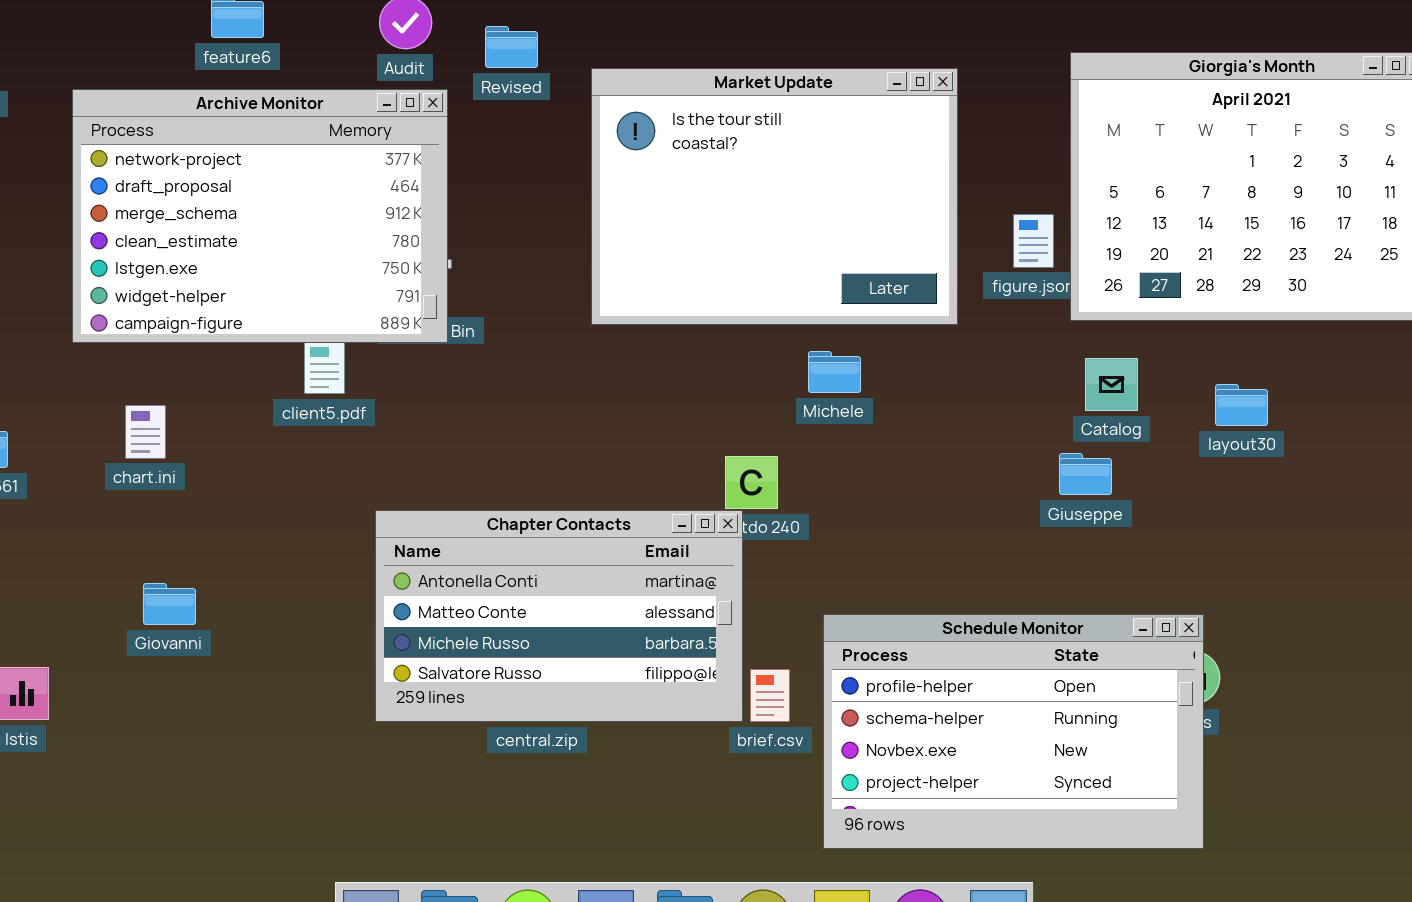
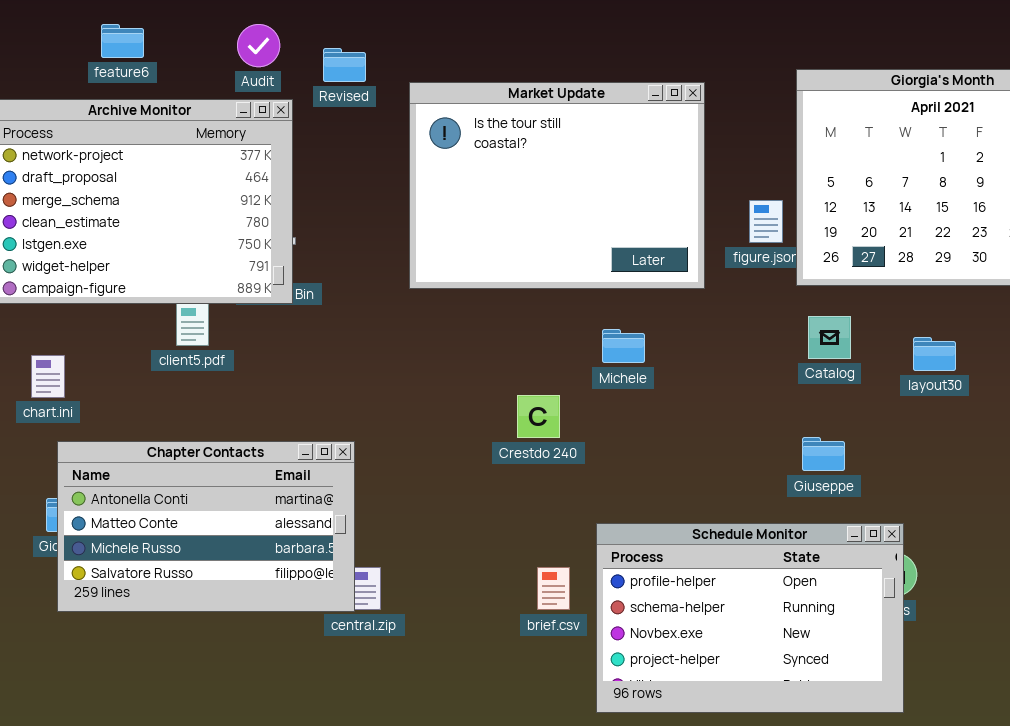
Michele: [808,351,861,393] -> [602,329,645,363], moved
Giuseppe: [1059,453,1112,495] -> [802,437,845,471], moved
Chapter Contacts: [375,510,743,722] -> [57,441,355,612], moved

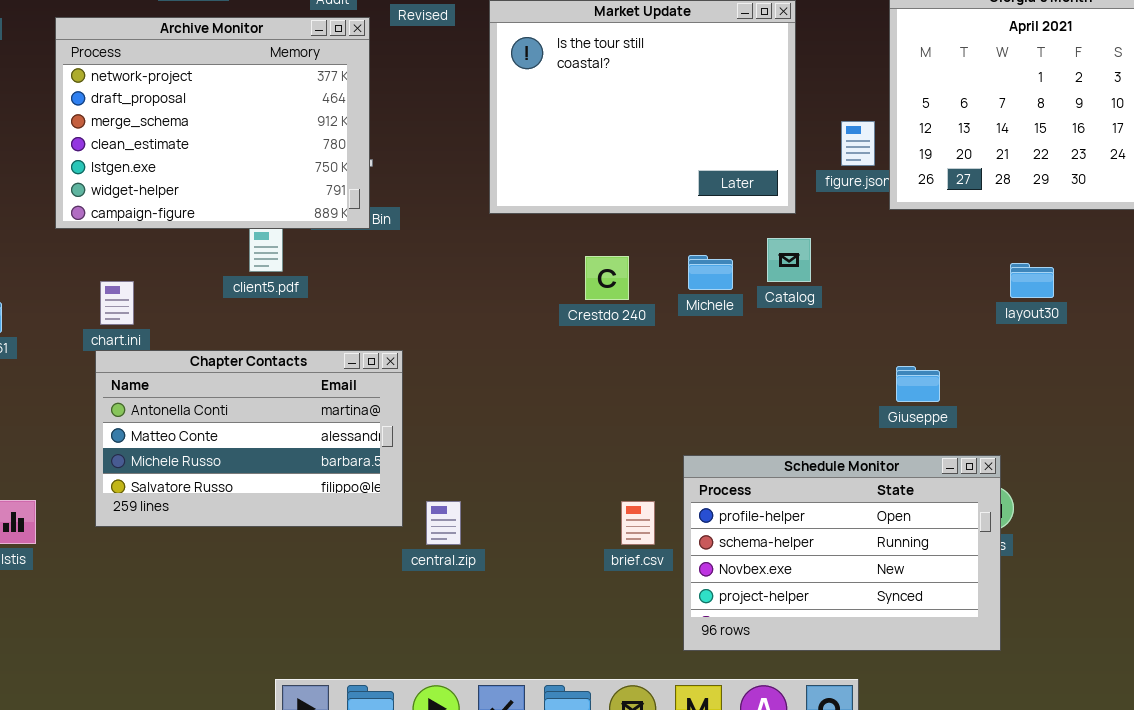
Catalog: [808,316,851,359] -> [767,238,811,282], moved
Crestdo 240: [517,395,560,438] -> [585,256,629,300], moved
Chapter Contacts: [57,441,355,612] -> [95,350,403,527], moved

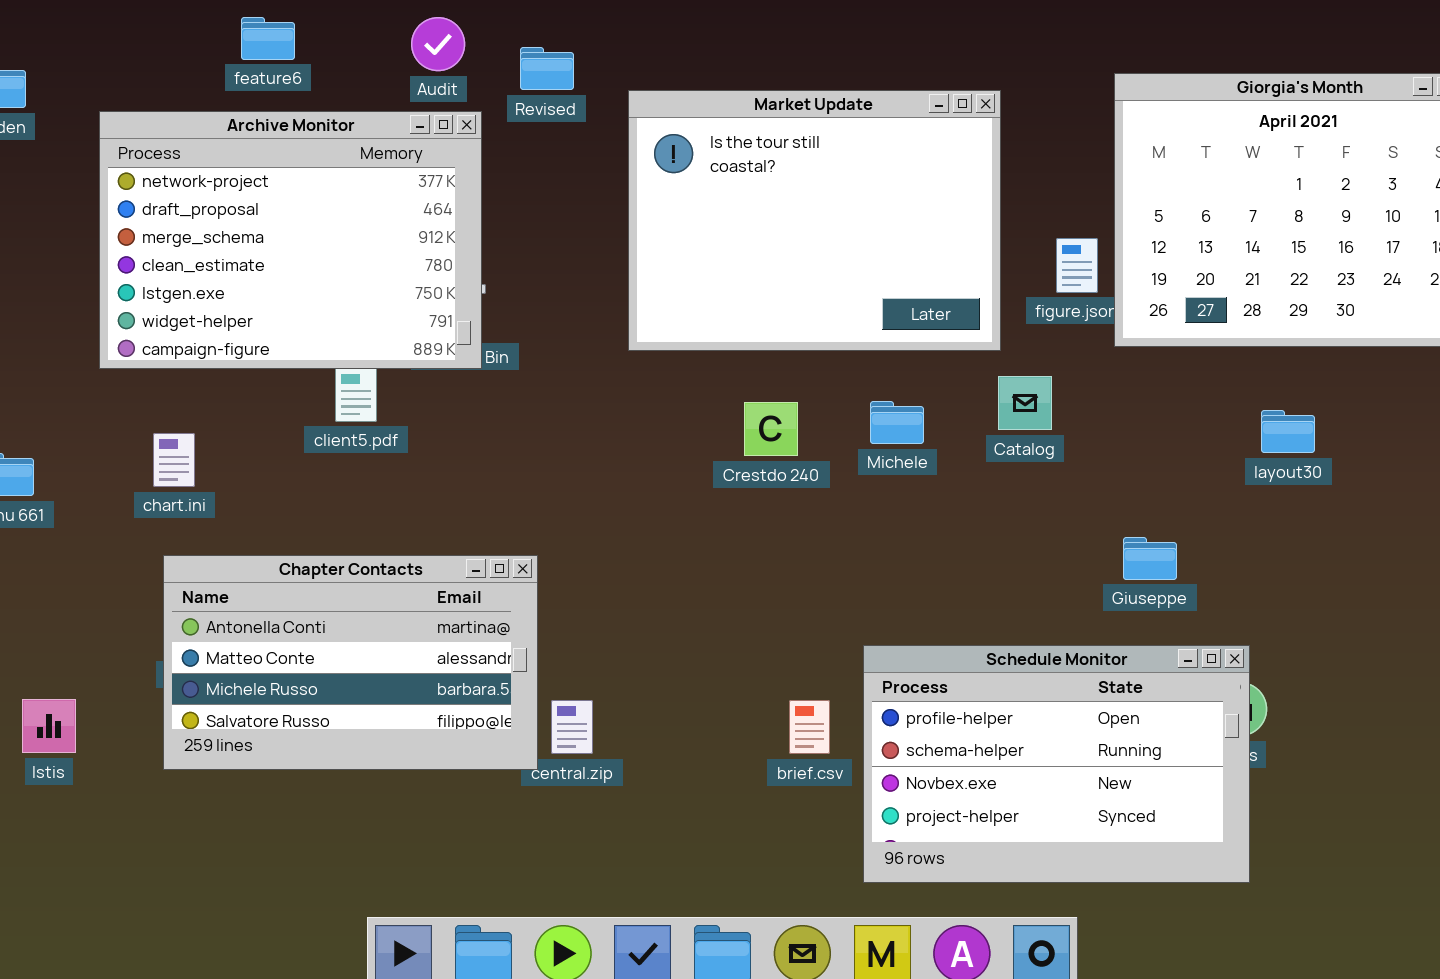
Catalog: [767,238,811,282] -> [998,376,1052,430], moved
Chapter Contacts: [95,350,403,527] -> [163,555,538,770], moved

